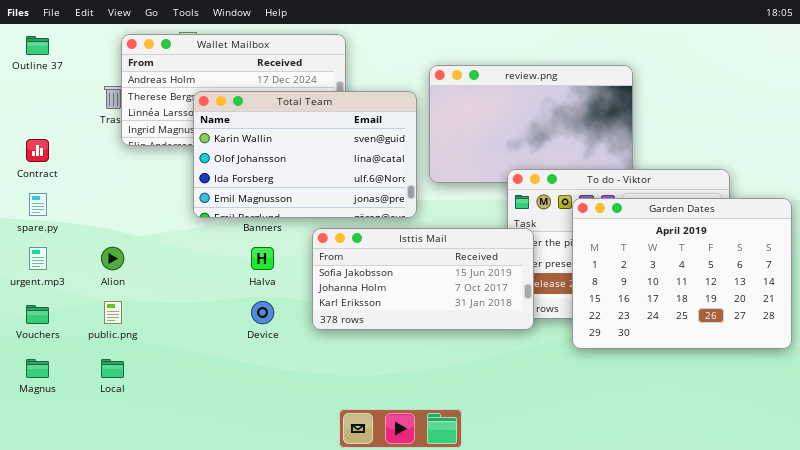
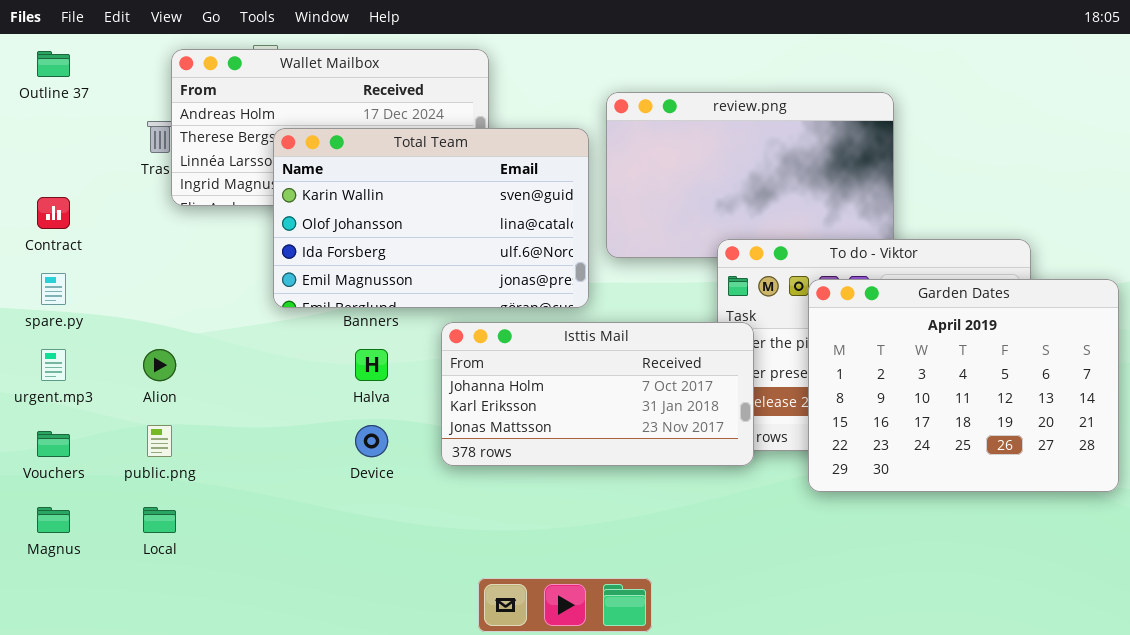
Isttis Mail: [312,228,534,330] -> [441,322,754,466], scrolled down 1 row

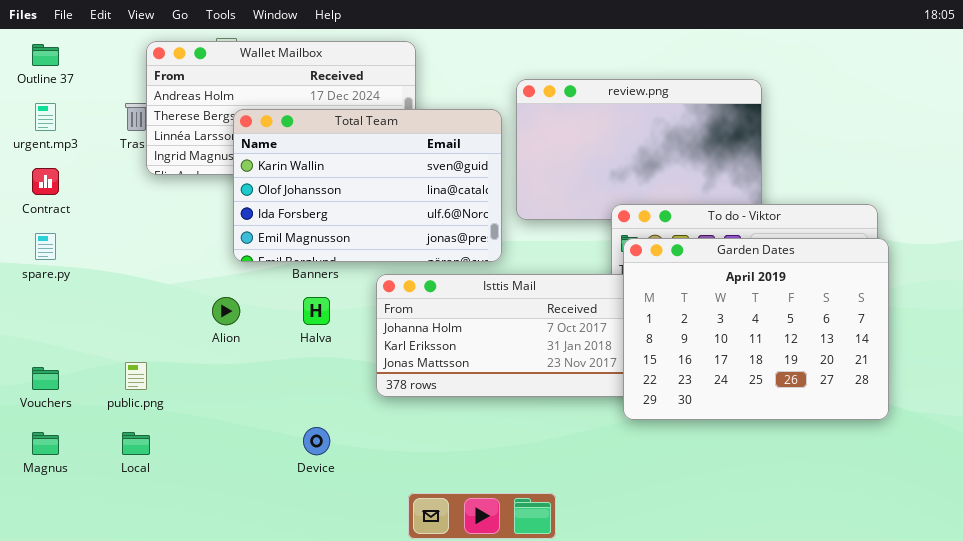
Garden Dates: [808,279,1119,492] -> [623,238,889,420], moved
urgent.mp3: [41,349,66,381] -> [35,103,56,131], moved
Alion: [143,349,176,381] -> [212,297,240,325], moved
Device: [355,425,388,457] -> [303,427,330,455], moved

